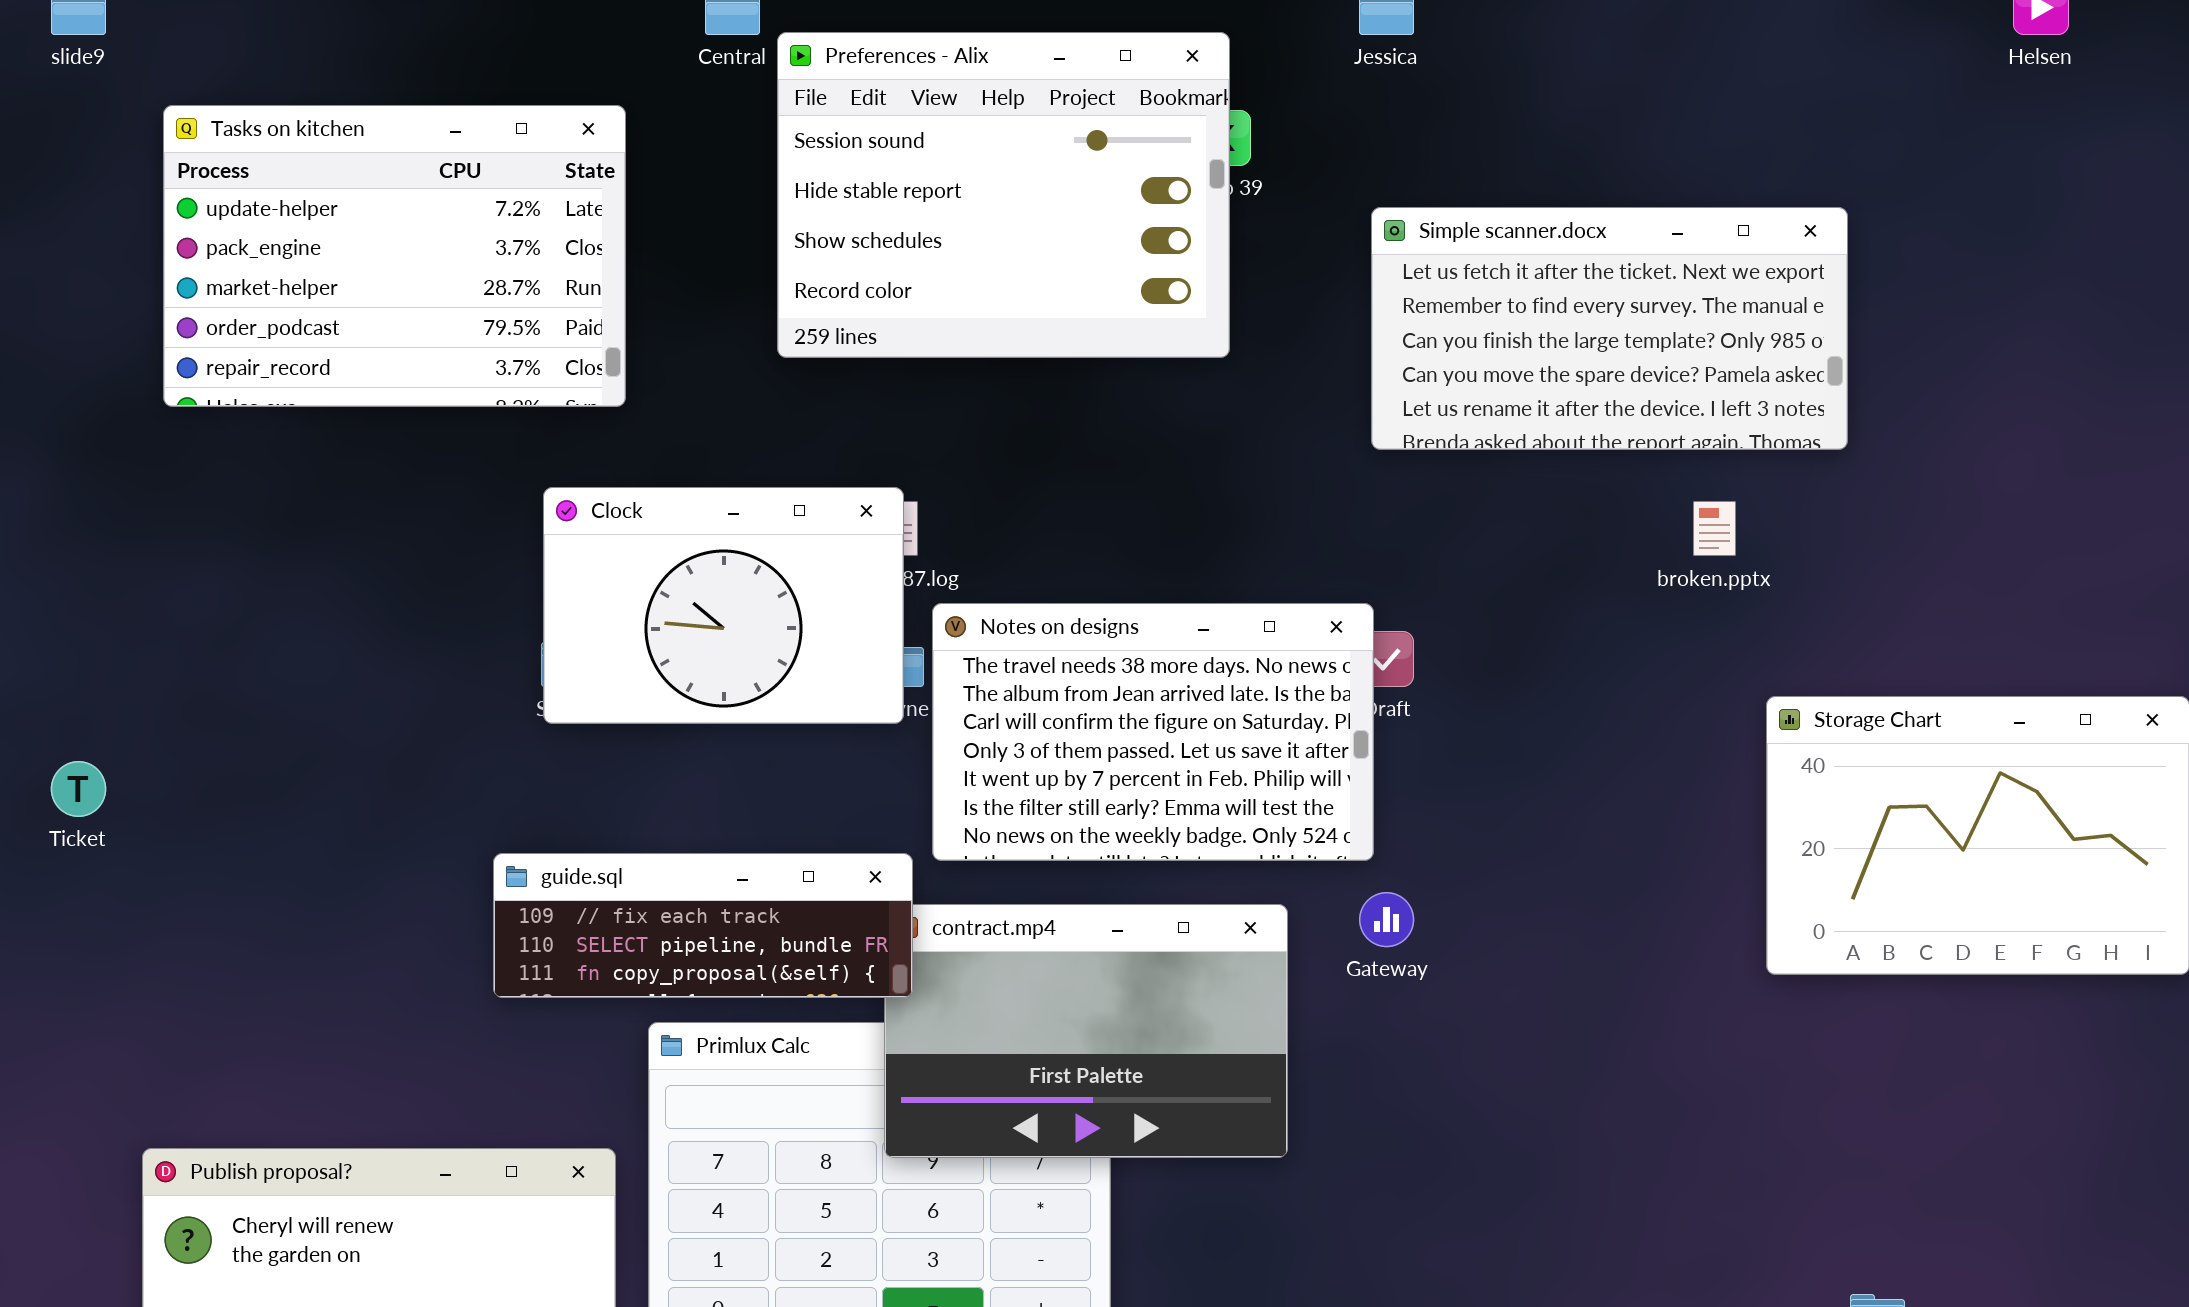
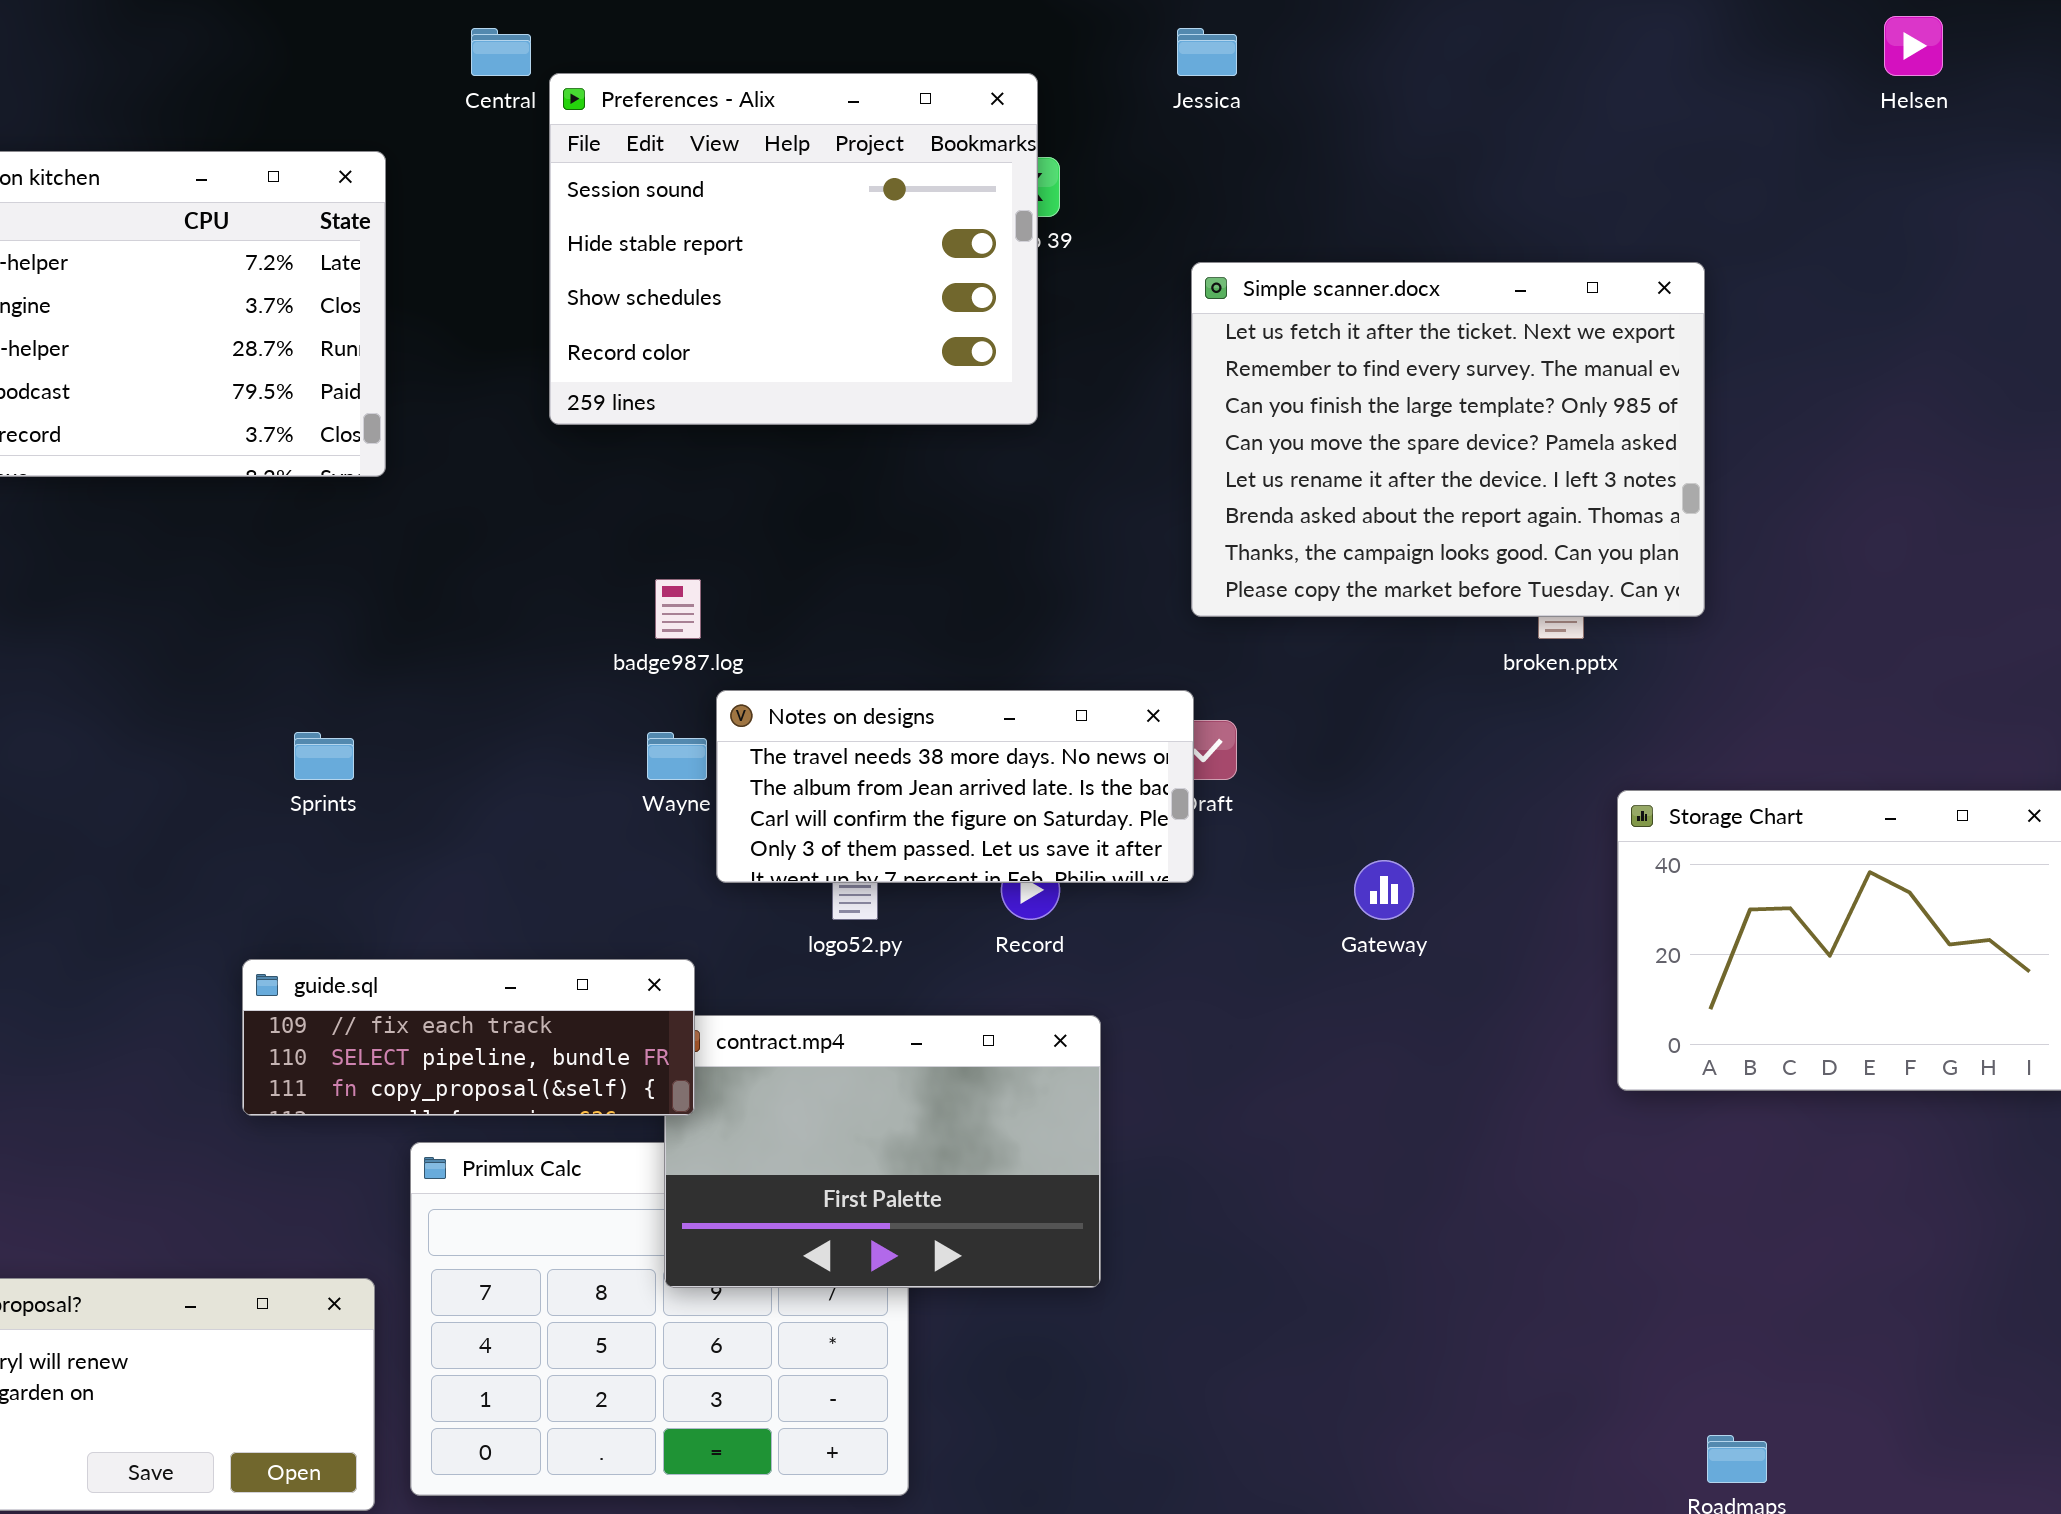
Simple scanner.docx: [1371,207,1848,450] -> [1191,262,1705,617], resized
Clock: [543,487,904,724] -> none, closed
Notes on designs: [932,603,1374,861] -> [716,690,1194,883], resized
Gateway: [1359,892,1414,947] -> [1354,860,1414,920], moved

